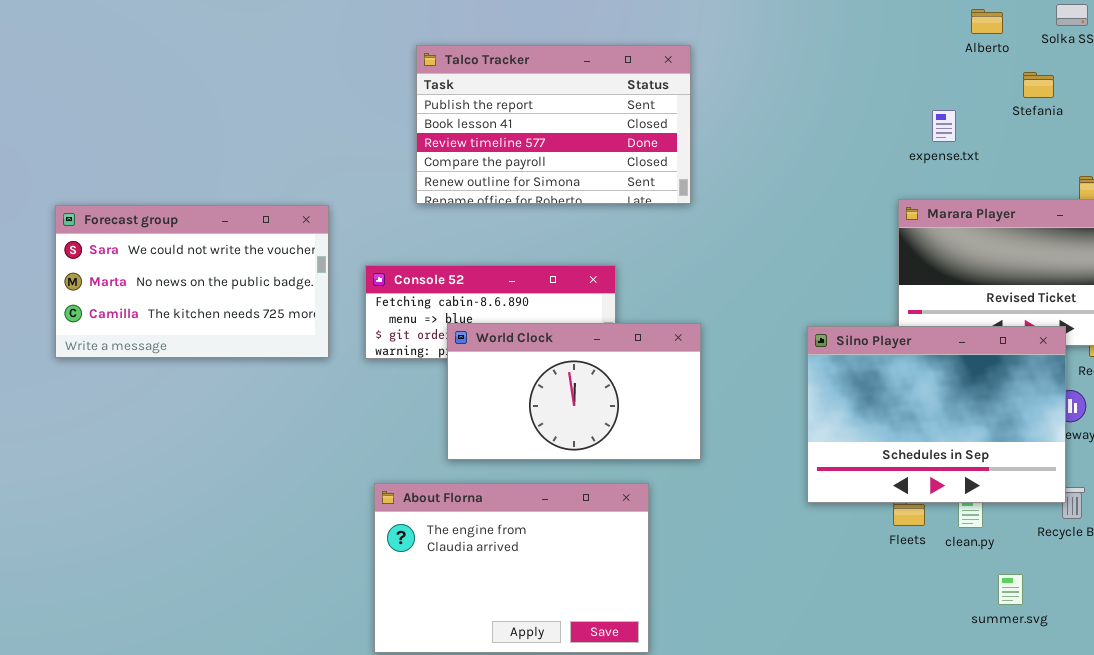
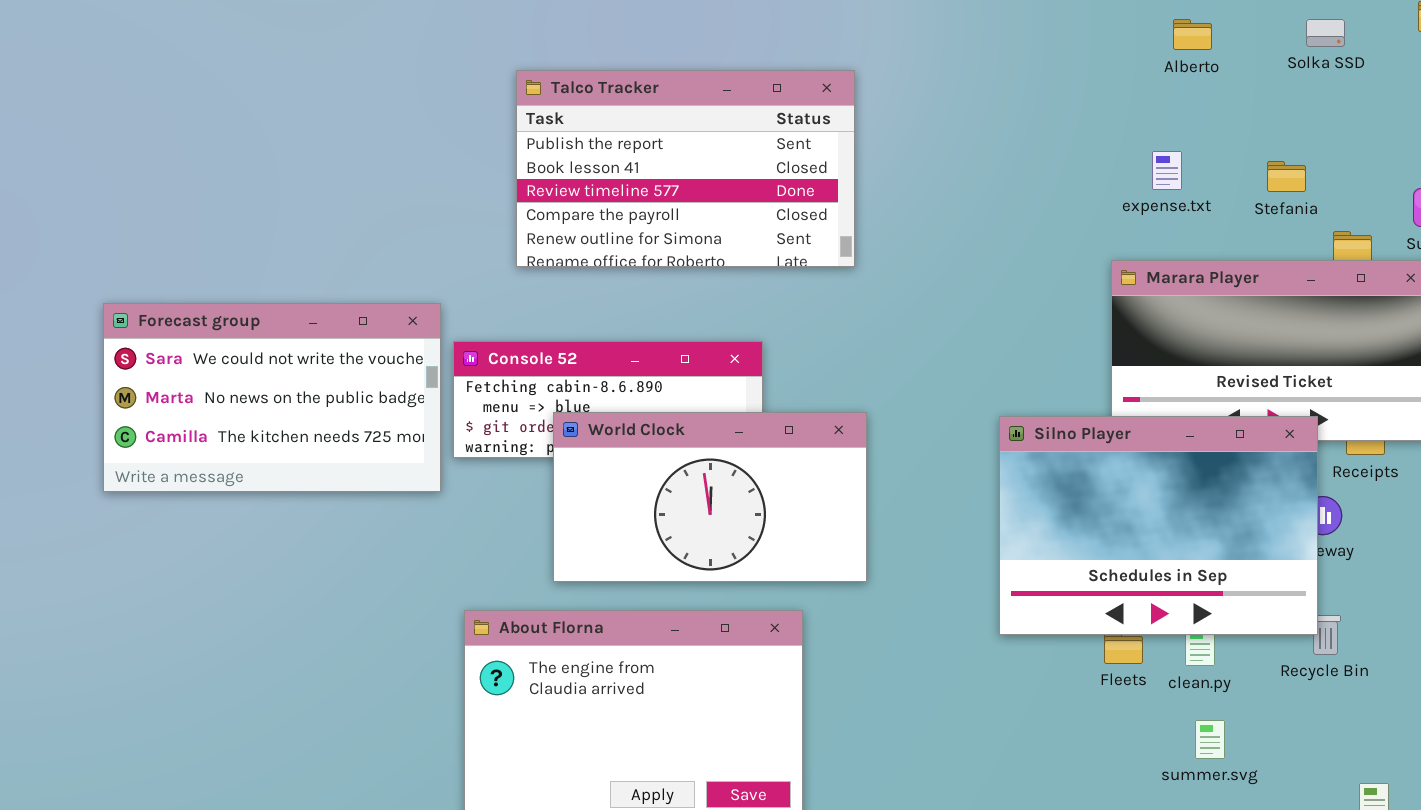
Alberto: [971,9,1003,34] -> [1173,19,1212,50], moved
Stefania: [1023,72,1054,98] -> [1267,161,1306,192], moved
Forecast group: [55,205,329,358] -> [103,303,441,492], moved
summer.svg: [998,574,1023,605] -> [1195,720,1225,759], moved

